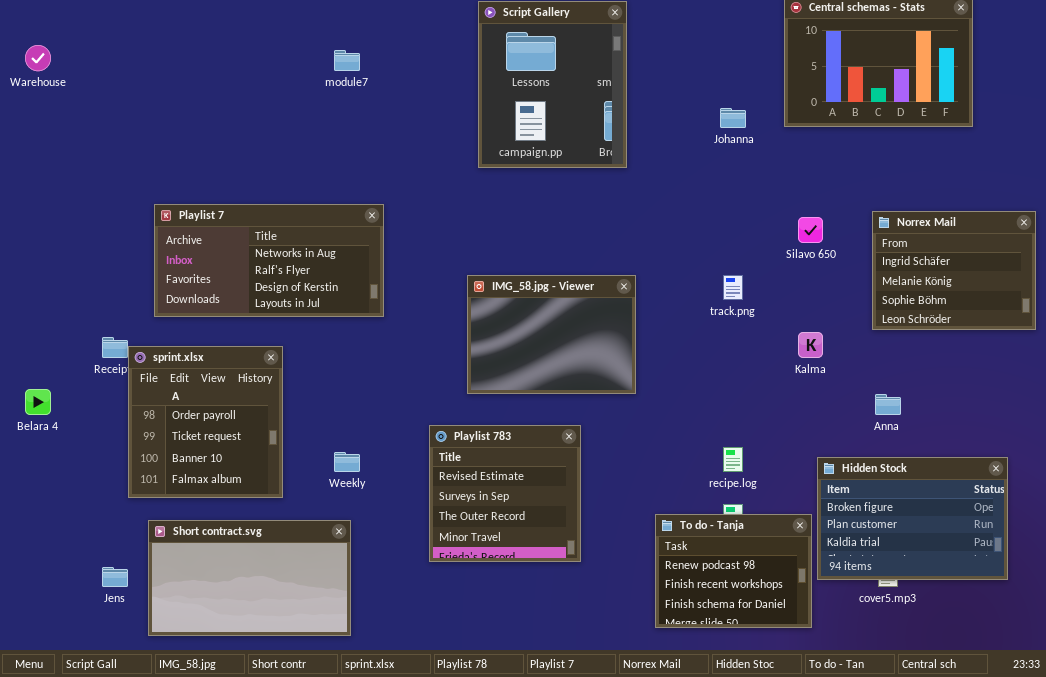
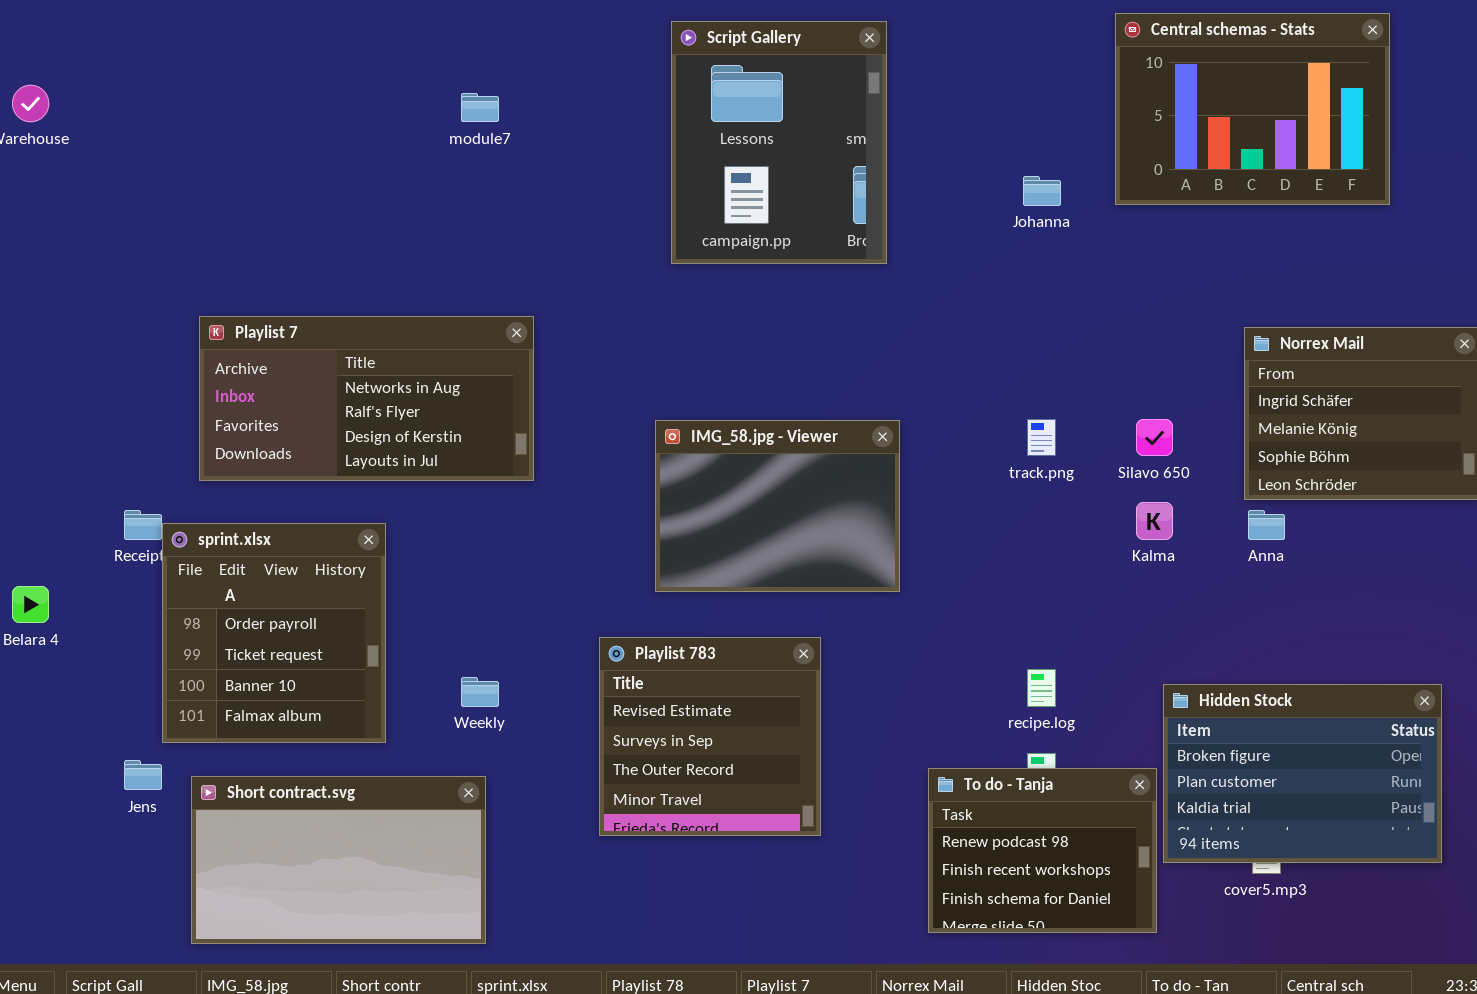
Silavo 650: [798,217,823,243] -> [1136,419,1173,456], moved
Anna: [875,394,901,415] -> [1248,510,1285,540], moved
Jens: [102,567,128,587] -> [124,760,162,790], moved

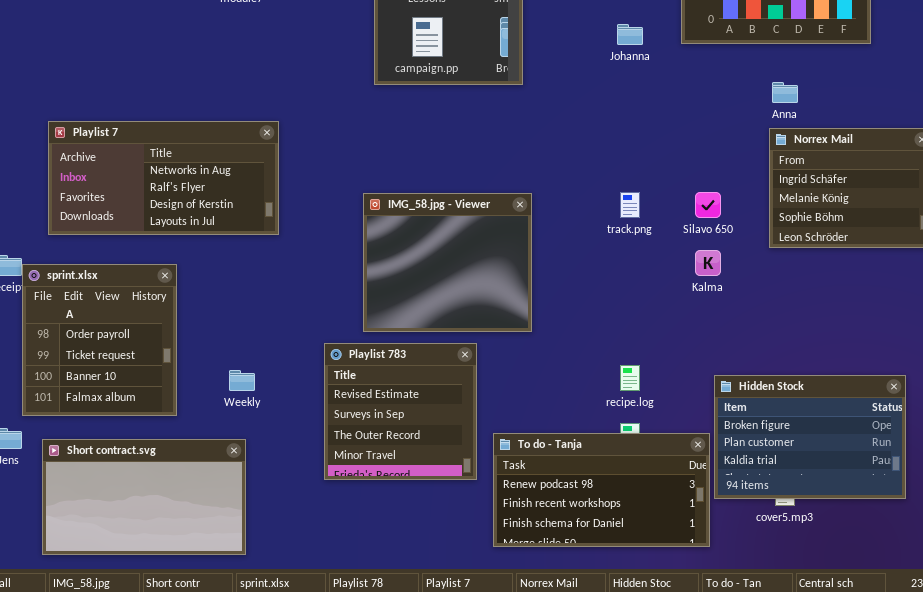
IMG_58.jpg - Viewer: [655,420,900,592] -> [363,193,532,332], resized
Anna: [1248,510,1285,540] -> [772,82,798,103], moved
To do - Tanja: [928,768,1157,933] -> [493,433,710,547], resized

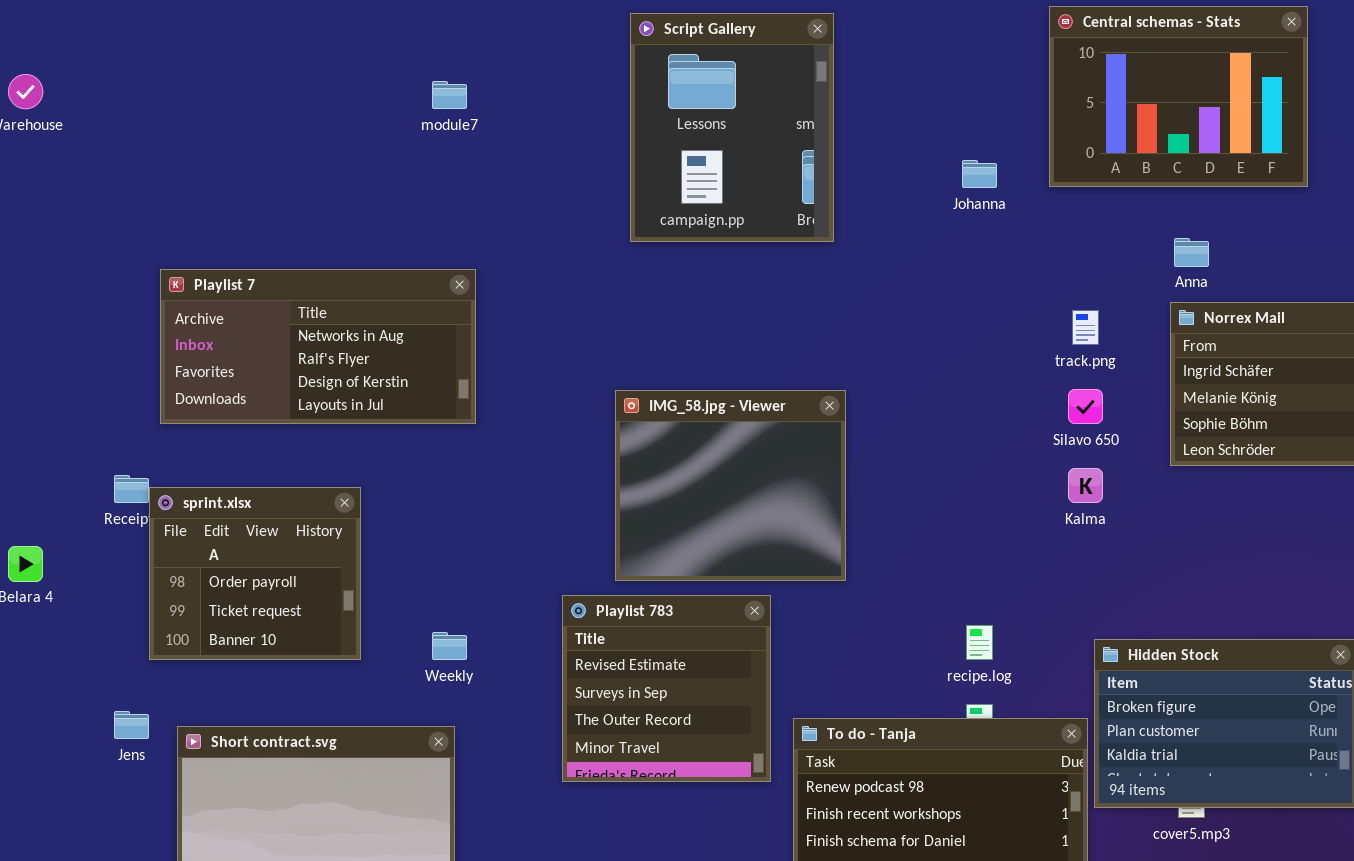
Playlist 7: [48,121,279,235] -> [160,269,476,424], moved
track.png: [620,192,640,218] -> [1072,310,1099,345], moved
sprint.xlsx: [22,264,177,416] -> [149,487,361,660], resized

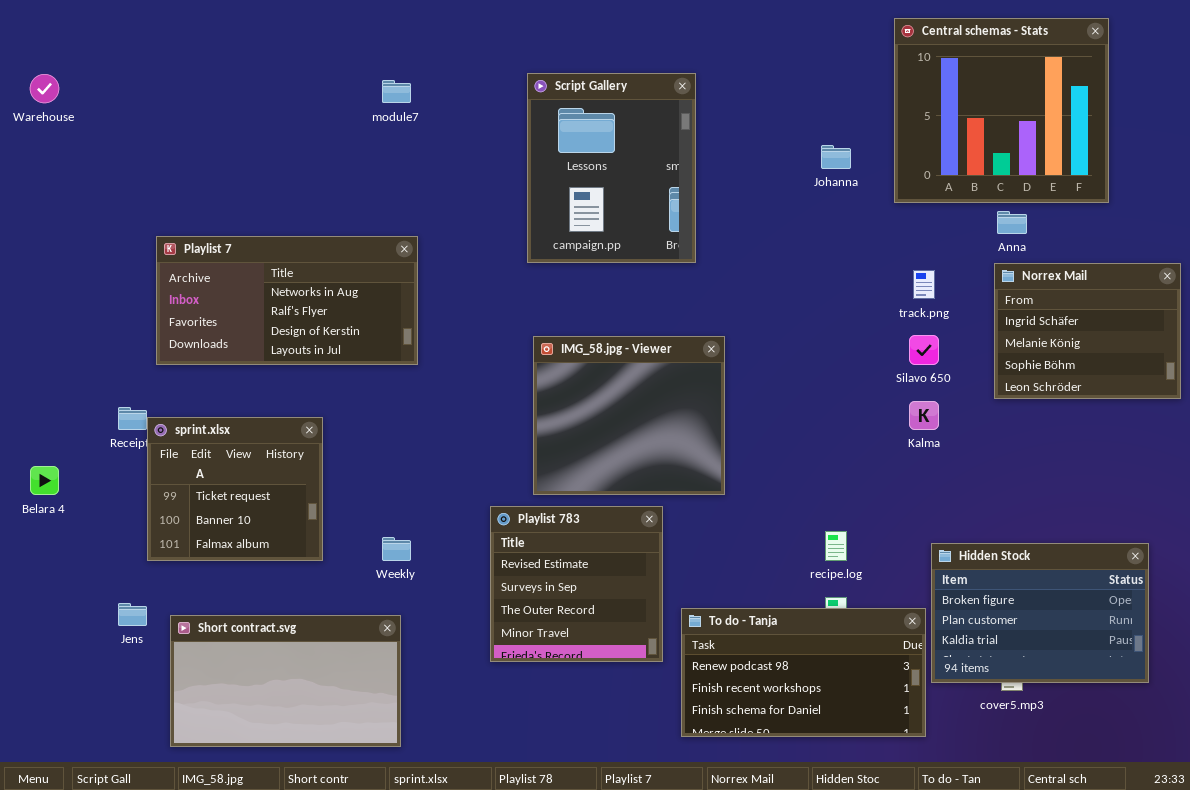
Central schemas - Stats: [1049,6,1308,187] -> [894,18,1109,203], resized
Script Gallery: [630,13,834,242] -> [527,73,696,263], moved
sprint.xlsx: [149,487,361,660] -> [147,417,323,561], scrolled down 1 row

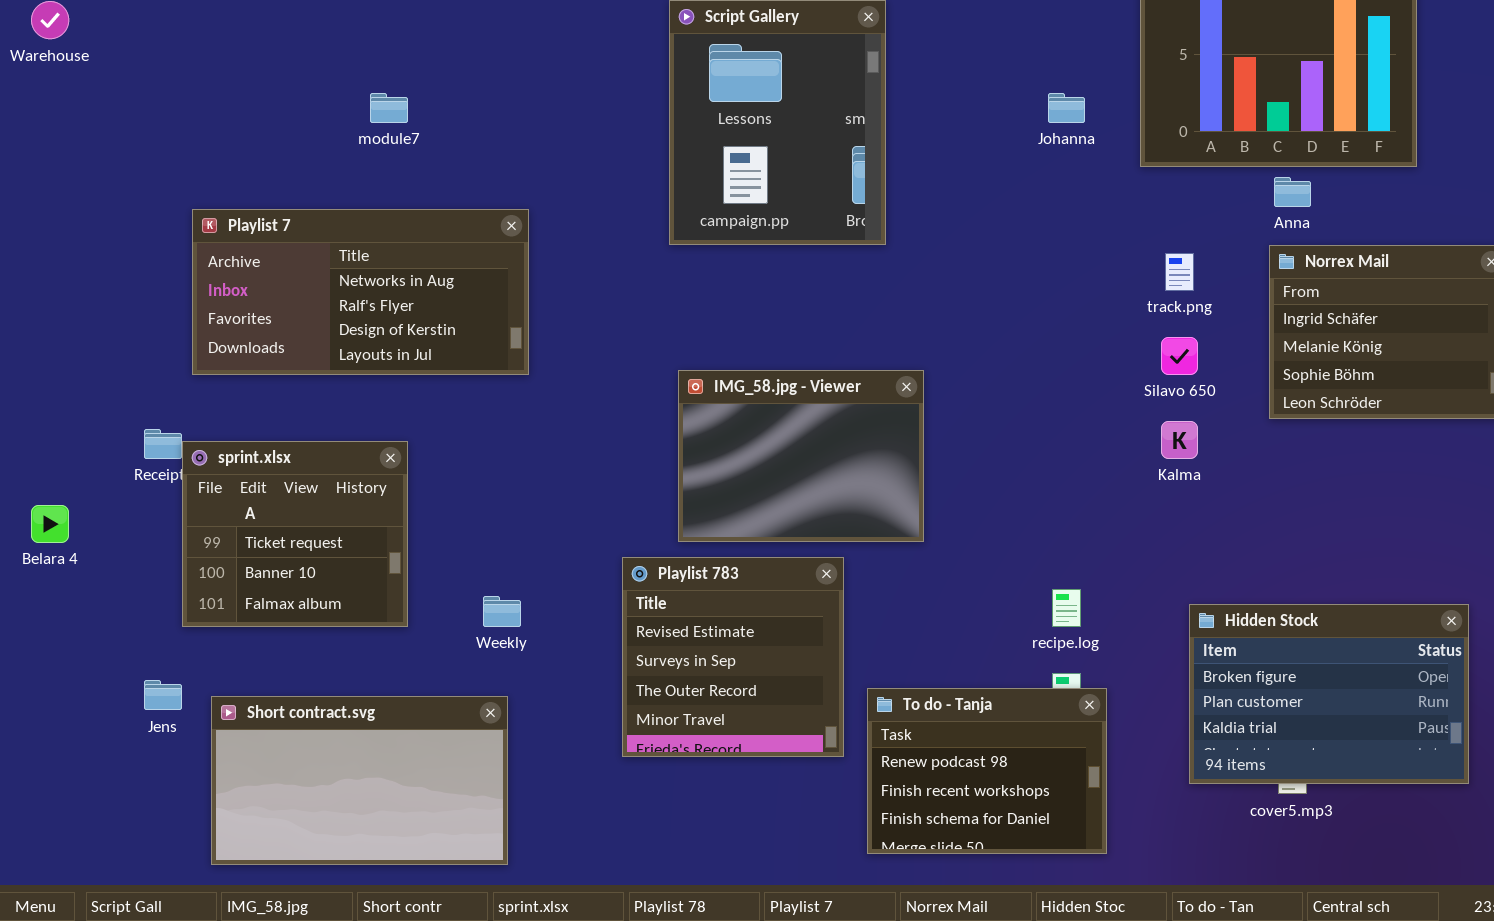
module7: [382,80,411,103] -> [370,93,408,123], moved
IMG_58.jpg - Viewer: [533,336,725,495] -> [678,370,924,542], resized
To do - Tanja: [681,608,926,737] -> [867,688,1107,854], resized

